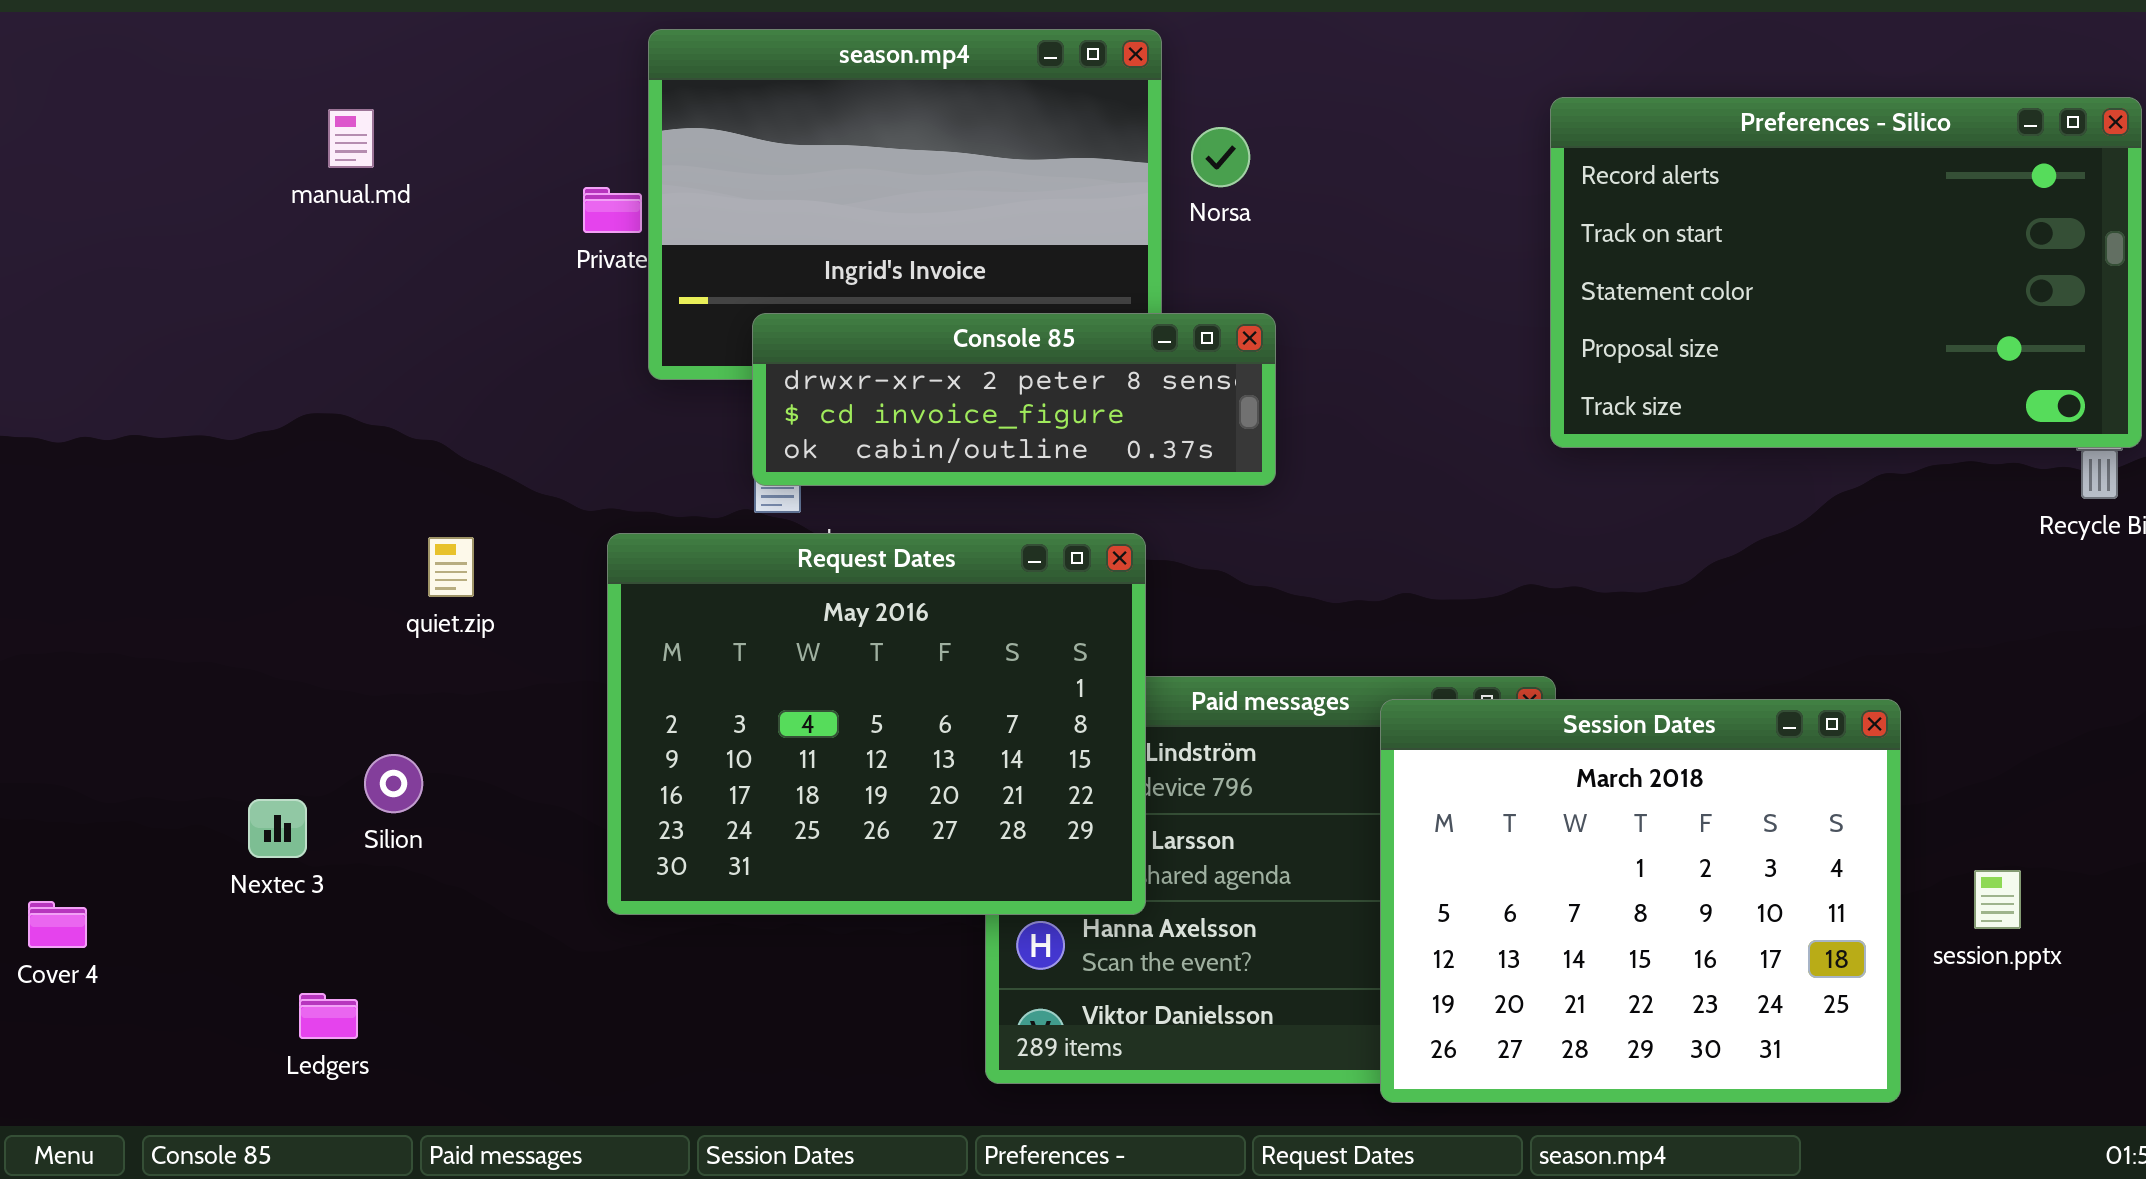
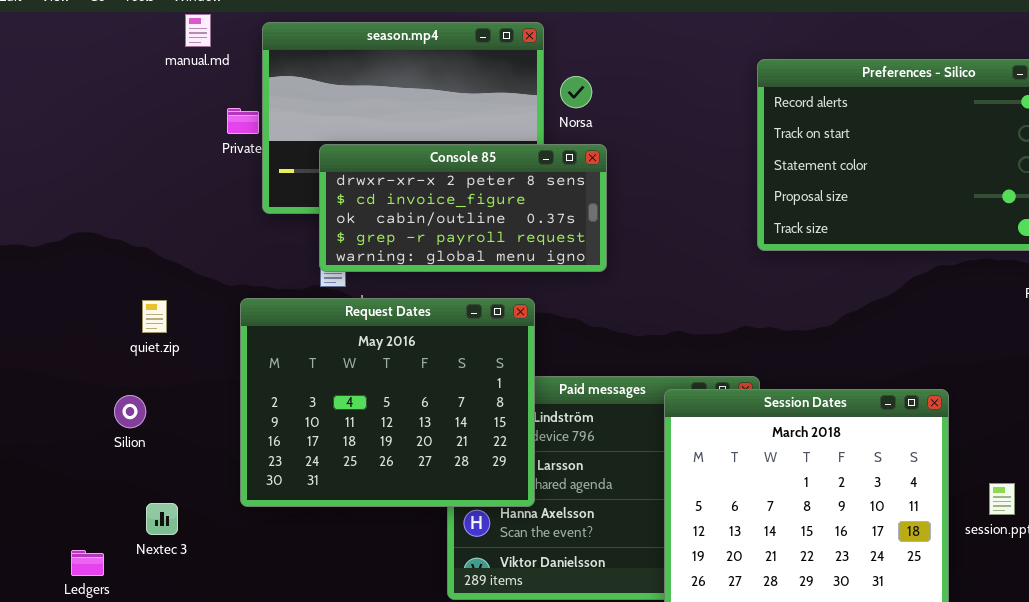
manual.md: [328,109,374,168] -> [185,14,211,47], moved
Console 85: [752,313,1276,486] -> [319,144,607,272], resized
Silion: [364,754,423,813] -> [114,395,146,428], moved
Nextec 3: [248,799,307,858] -> [146,503,178,535], moved

